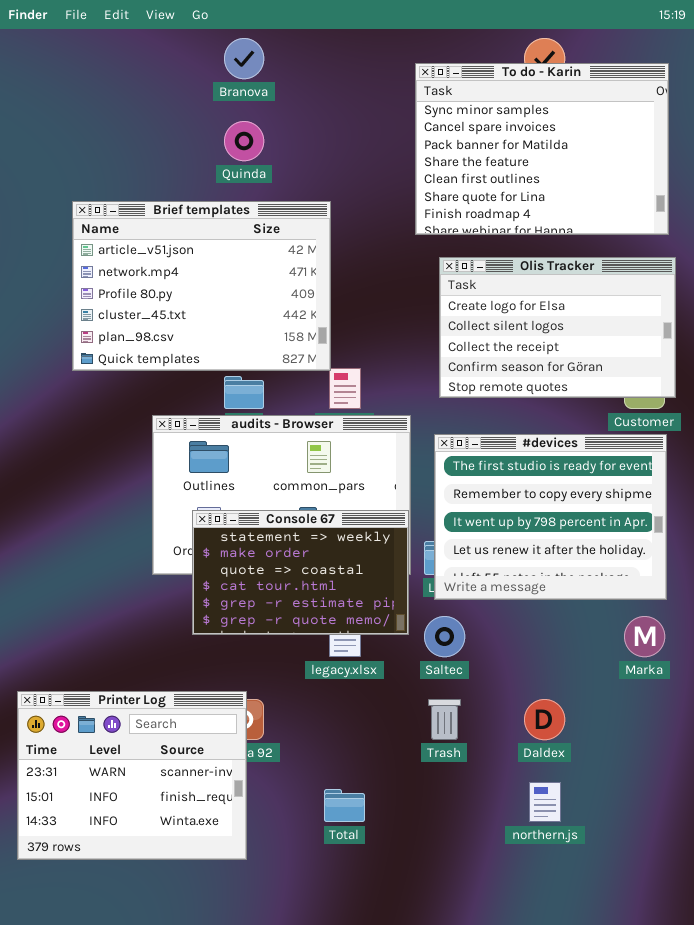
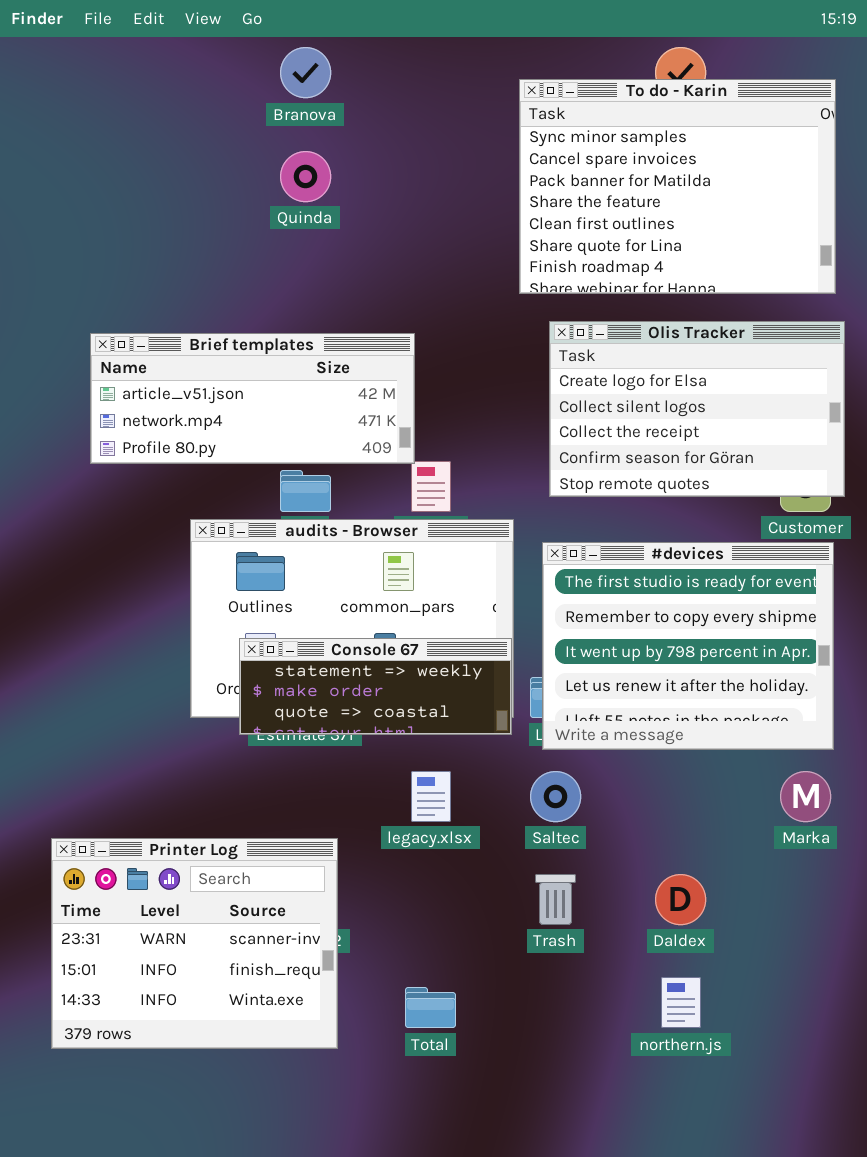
Brief templates: [72,201,331,371] -> [90,333,415,464], resized
Console 67: [192,510,409,635] -> [239,638,512,735], resized
Printer Log: [17,691,247,860] -> [51,838,338,1049], moved

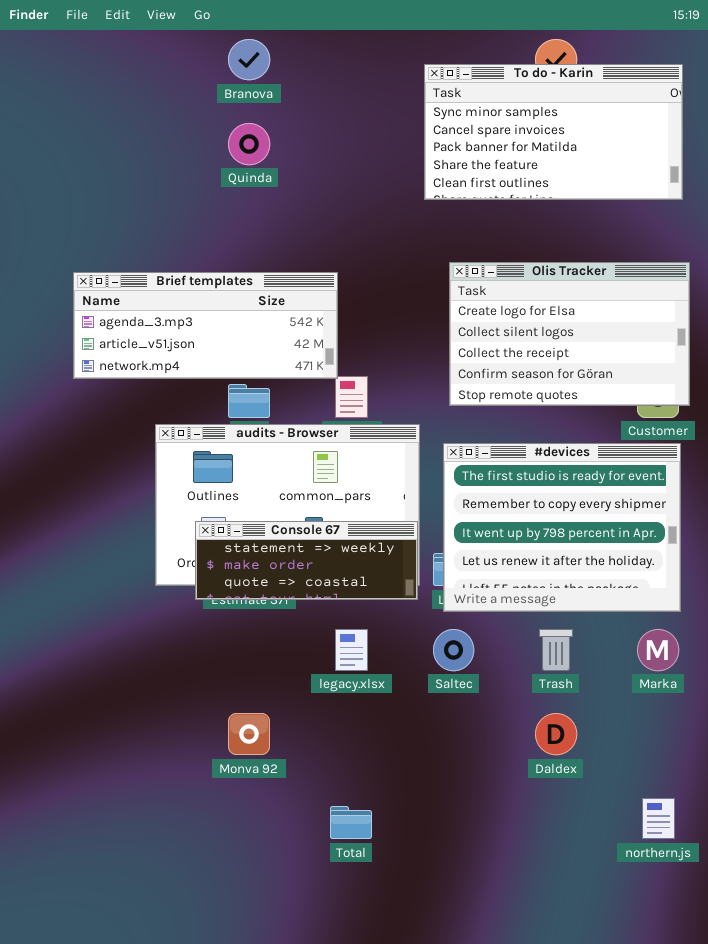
To do - Karin: [519,79,836,294] -> [424,64,683,200], resized
Brief templates: [90,333,415,464] -> [73,272,338,379], scrolled up 1 row
Printer Log: [51,838,338,1049] -> none, closed
Trash: [535,874,576,925] -> [539,629,573,671], moved
northern.js: [661,977,701,1028] -> [642,798,675,839], moved

